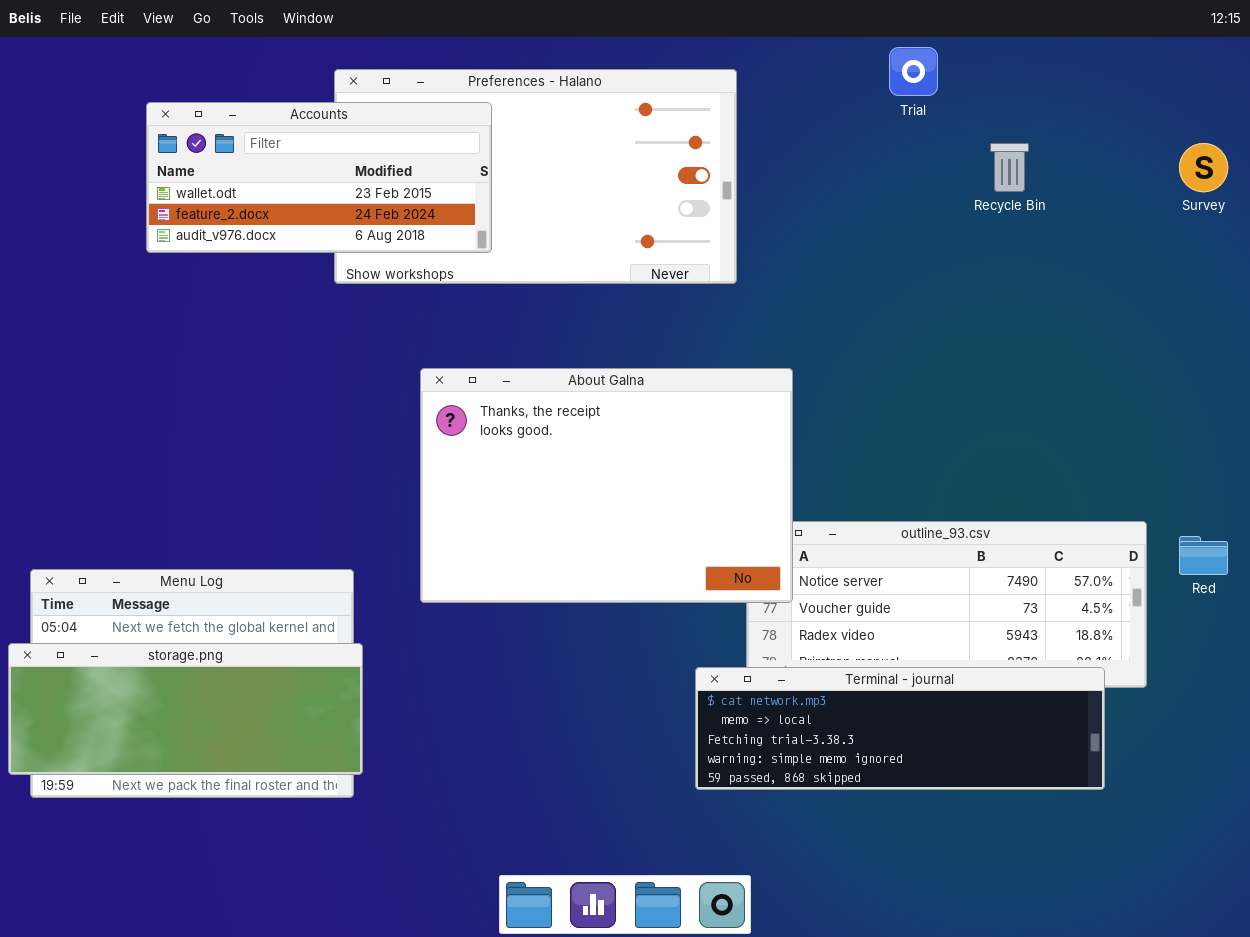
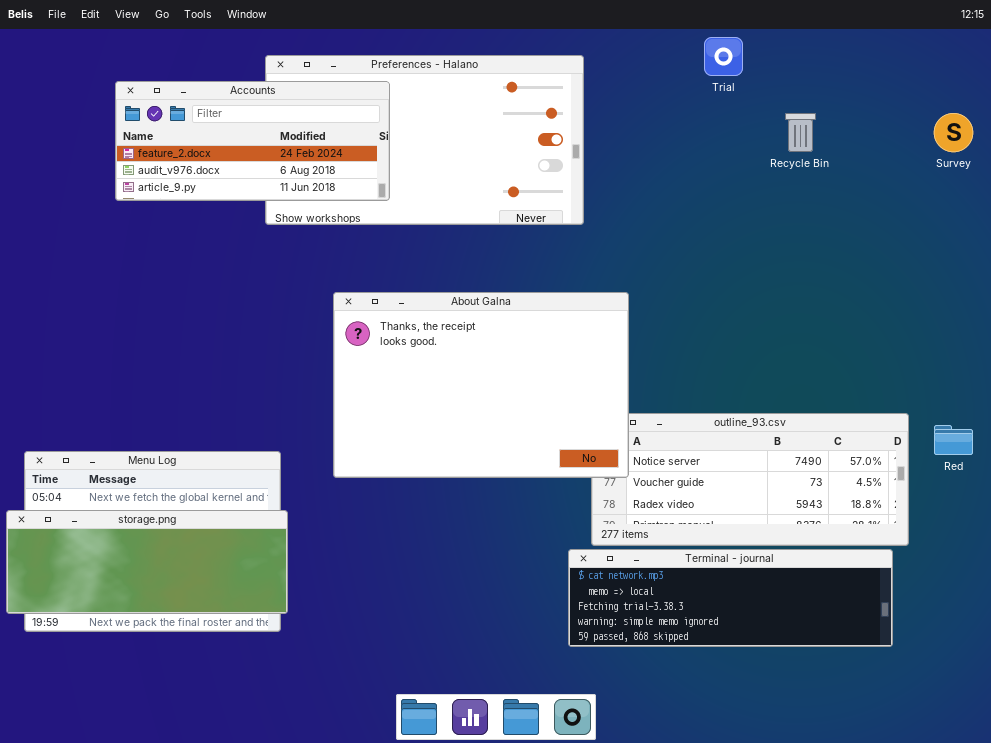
Accounts: [146,102,492,253] -> [115,81,390,201], scrolled down 1 row
Terminal - journal: [695,667,1105,790] -> [568,549,893,647], moved

